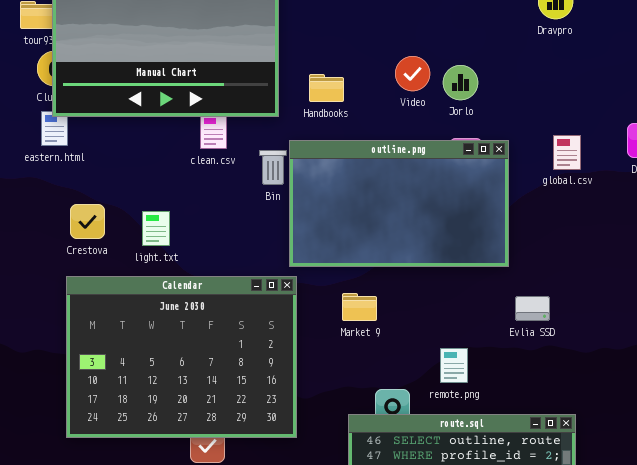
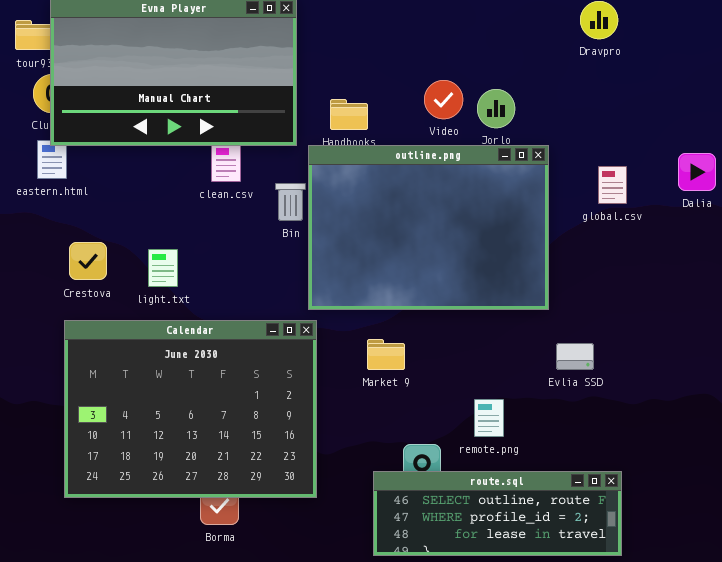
outline.png: [289,140,509,267] -> [308,145,549,310], resized

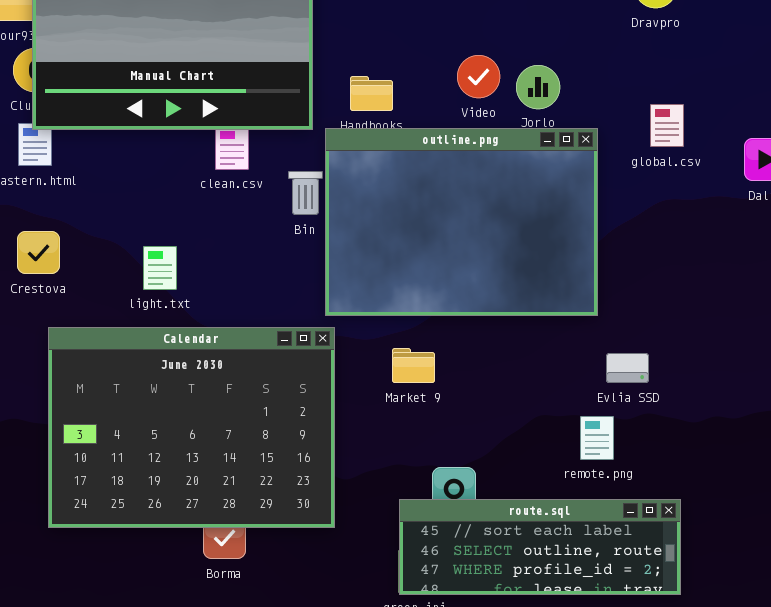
global.csv: [598,166,627,204] -> [650,104,684,147], moved
Crestova: [69,242,107,280] -> [17,231,60,274], moved
remote.png: [474,399,504,437] -> [580,416,614,460], moved
route.sql: [373,471,622,556] -> [399,499,681,595], scrolled up 1 row

